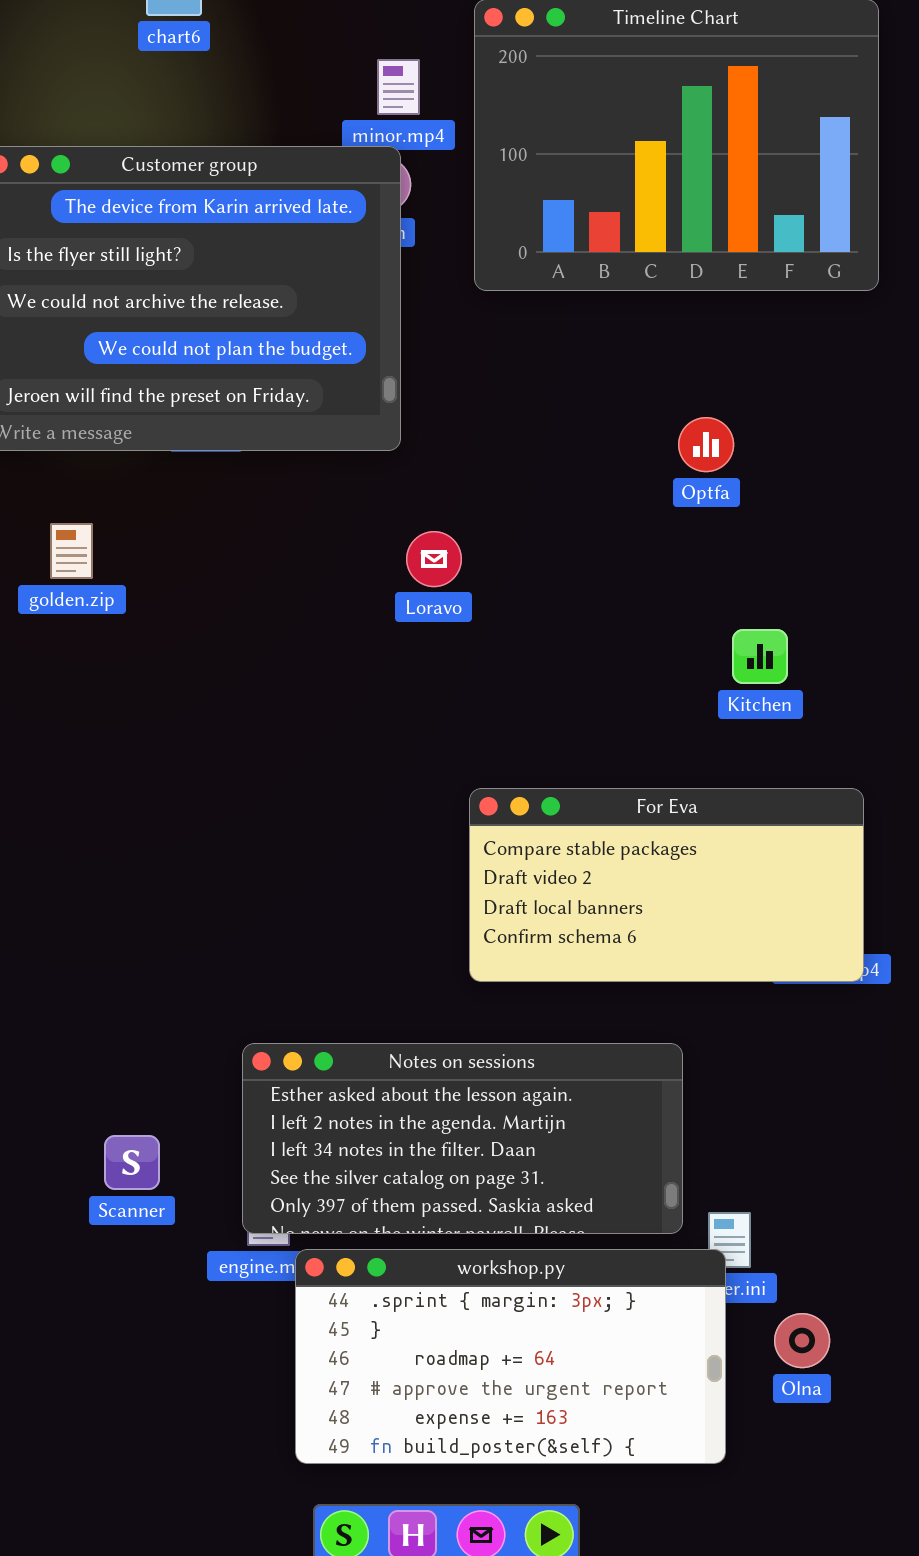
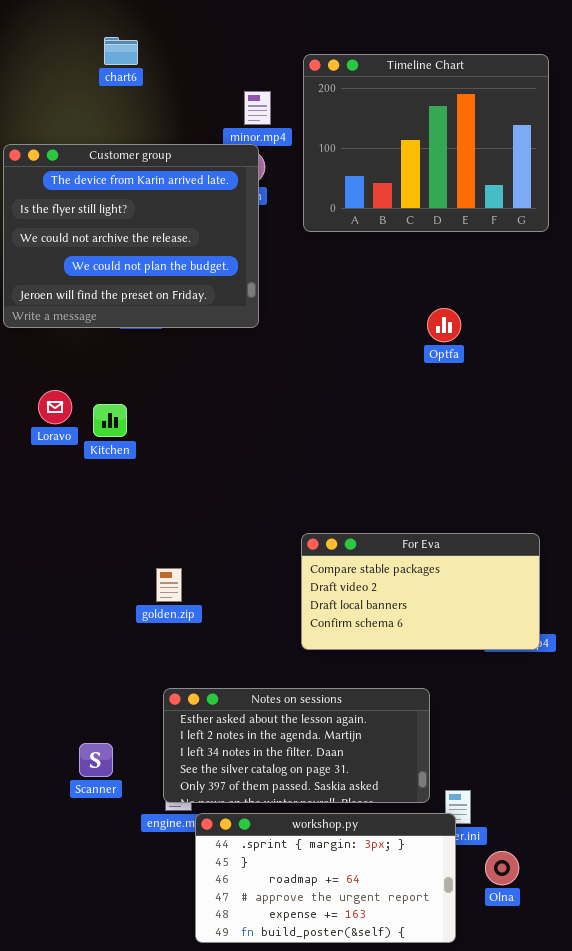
golden.zip: [50,523,93,579] -> [156,568,182,602], moved
Loravo: [406,531,462,587] -> [38,390,72,424], moved
Kitchen: [732,629,788,684] -> [93,404,127,437], moved

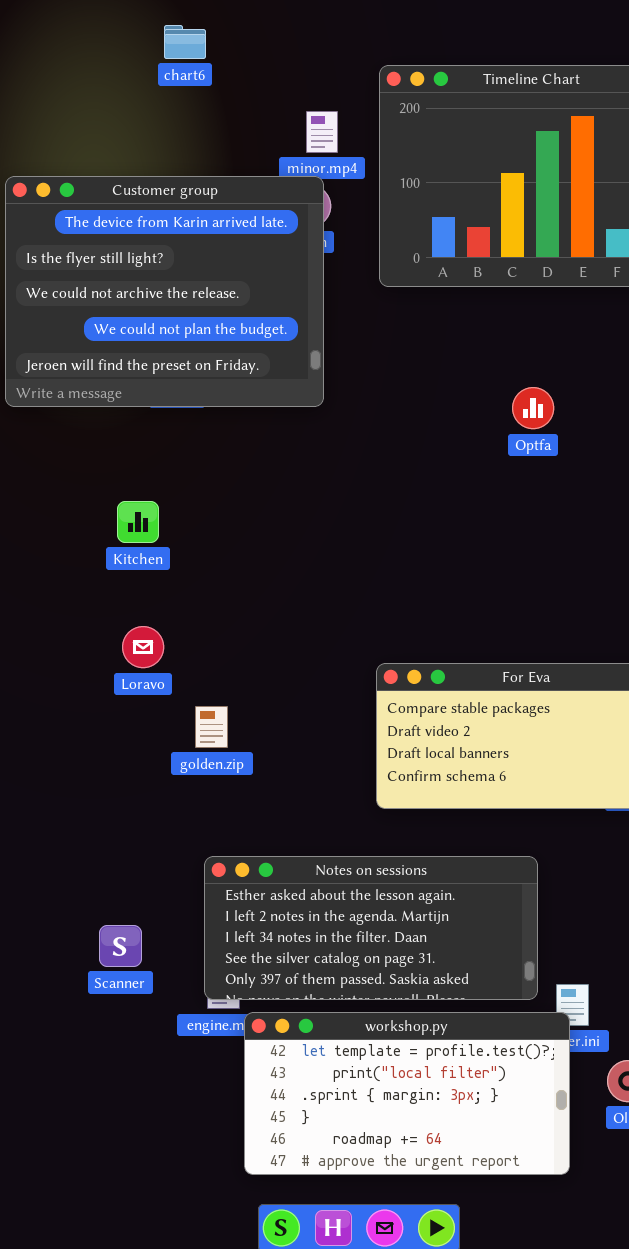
chart6: [104,37,138,65] -> [164,25,206,59], moved
Optfa: [427,308,461,342] -> [512,387,554,429], moved
Loravo: [38,390,72,424] -> [122,626,164,668], moved
workshop.py: [195,813,456,943] -> [244,1012,570,1175], scrolled up 2 rows

